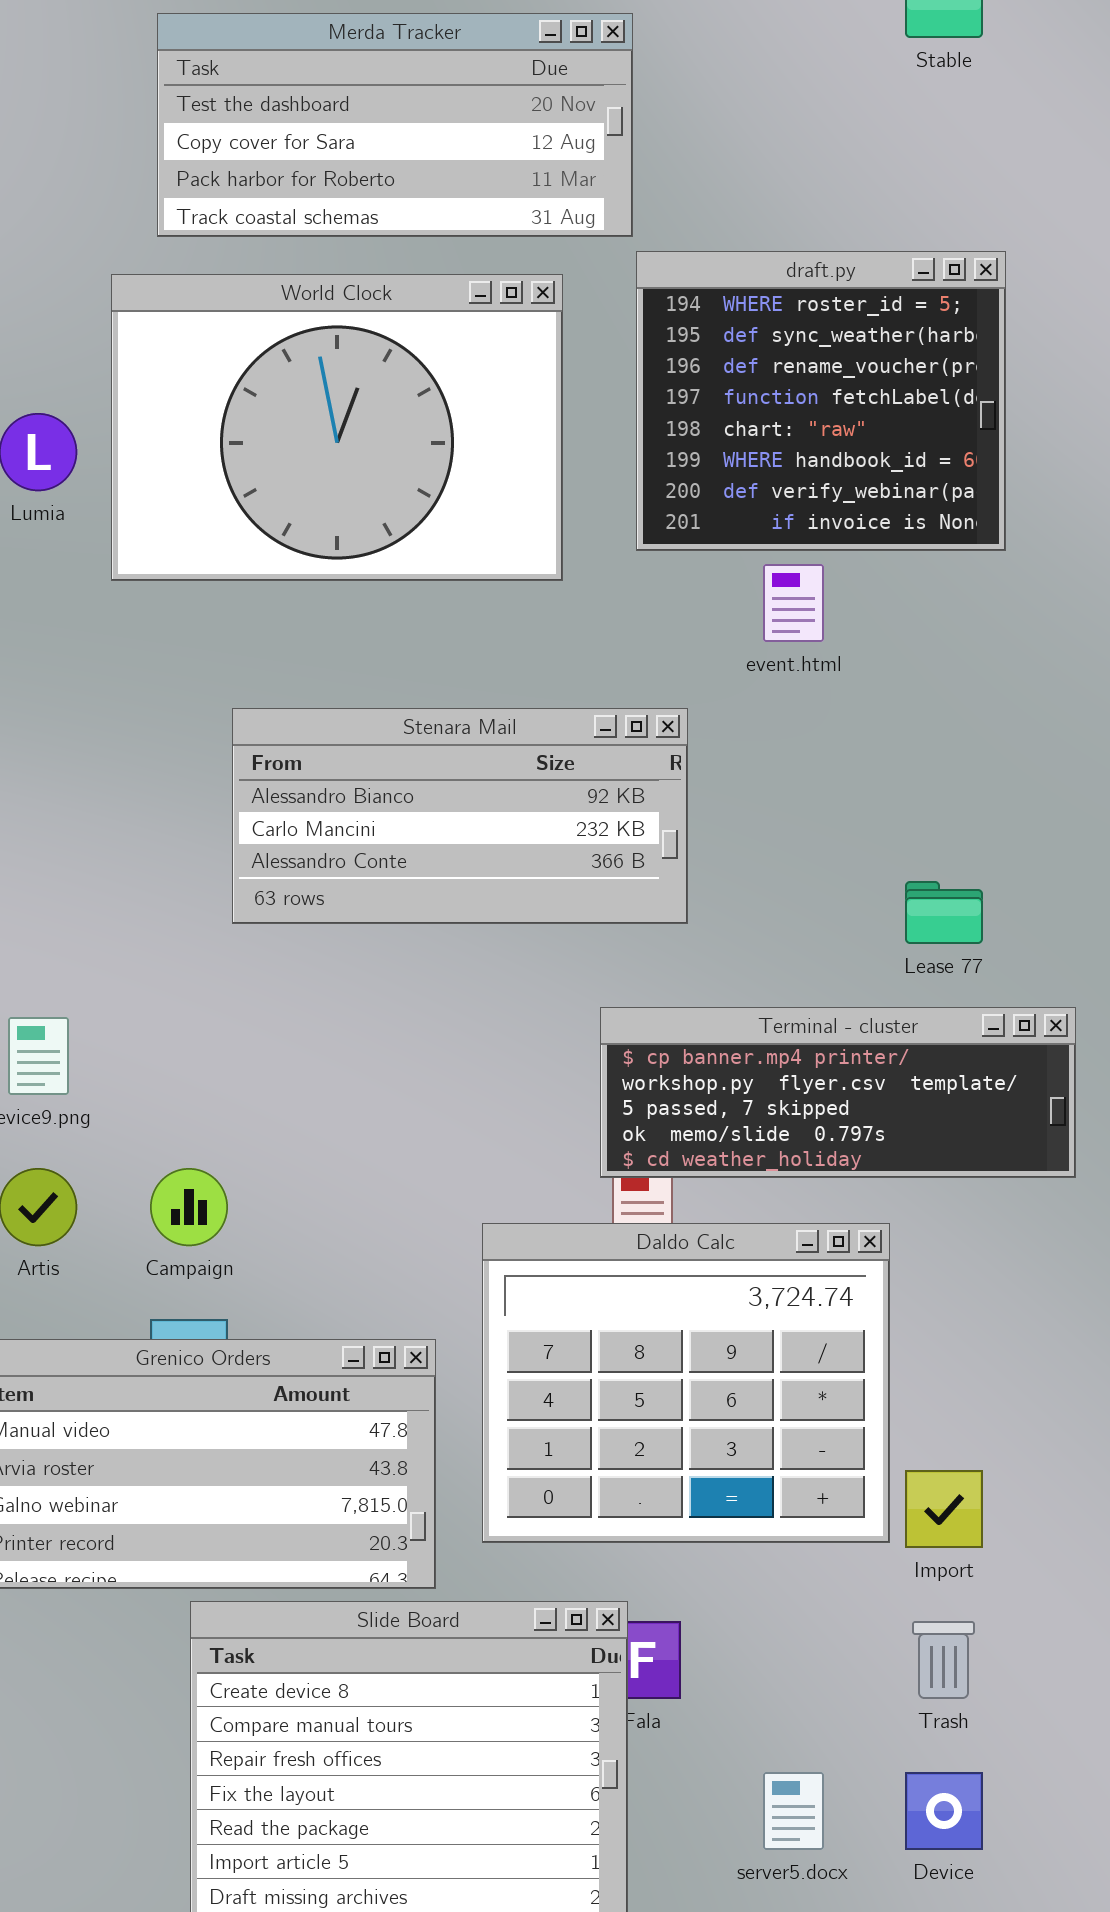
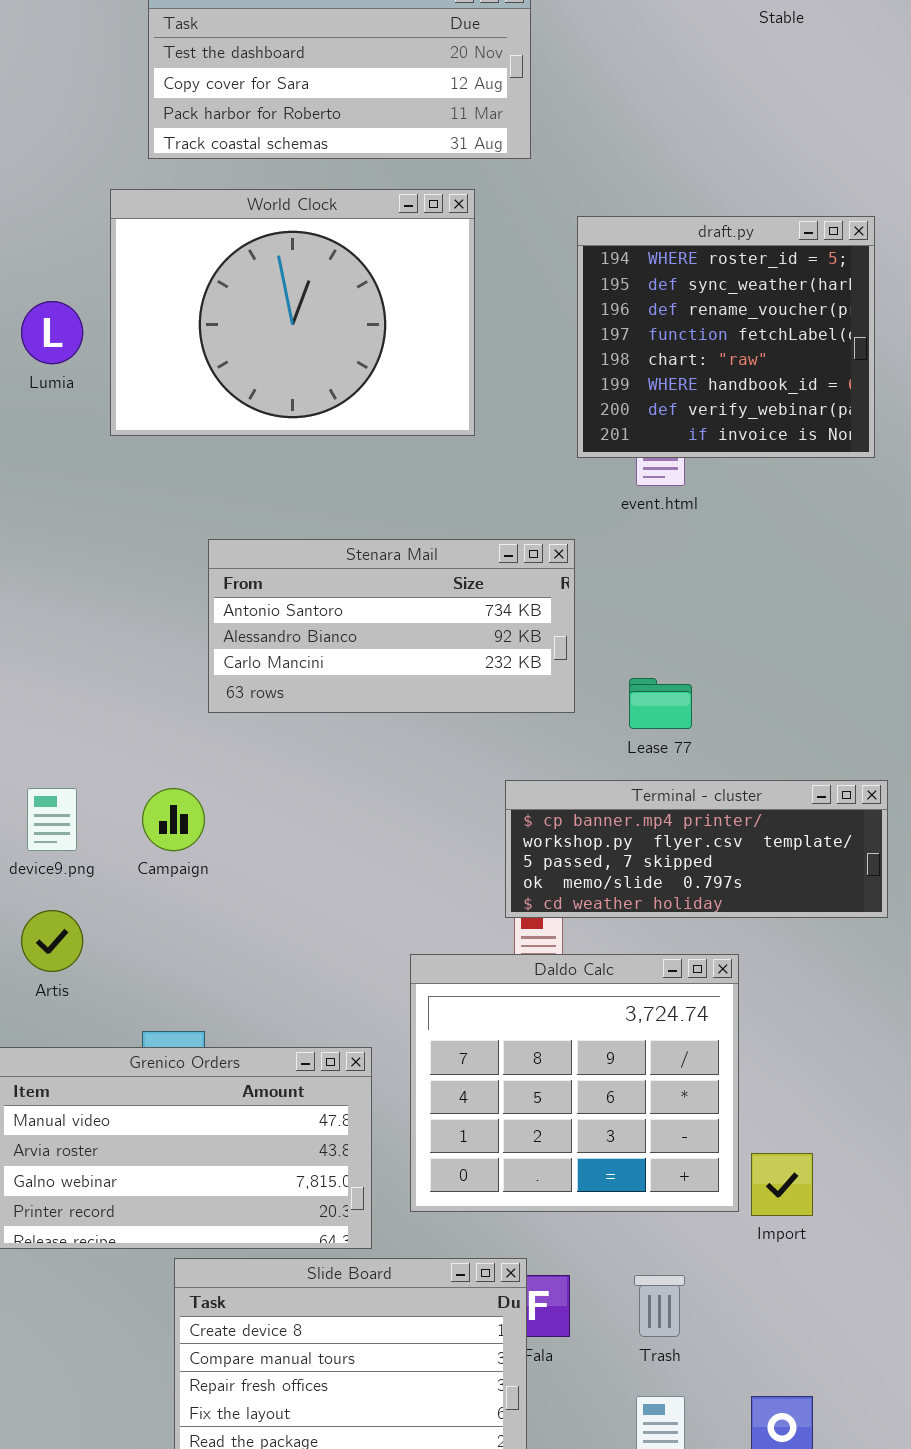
draft.py: [636,251,1006,551] -> [577,216,875,458], moved
Stenara Mail: [232,708,688,924] -> [208,539,575,713], scrolled up 1 row
Lease 77: [905,881,983,944] -> [629,678,692,729], moved
Campaign: [150,1168,228,1246] -> [142,788,205,851], moved
Trash: [912,1621,975,1699] -> [634,1275,685,1337], moved

